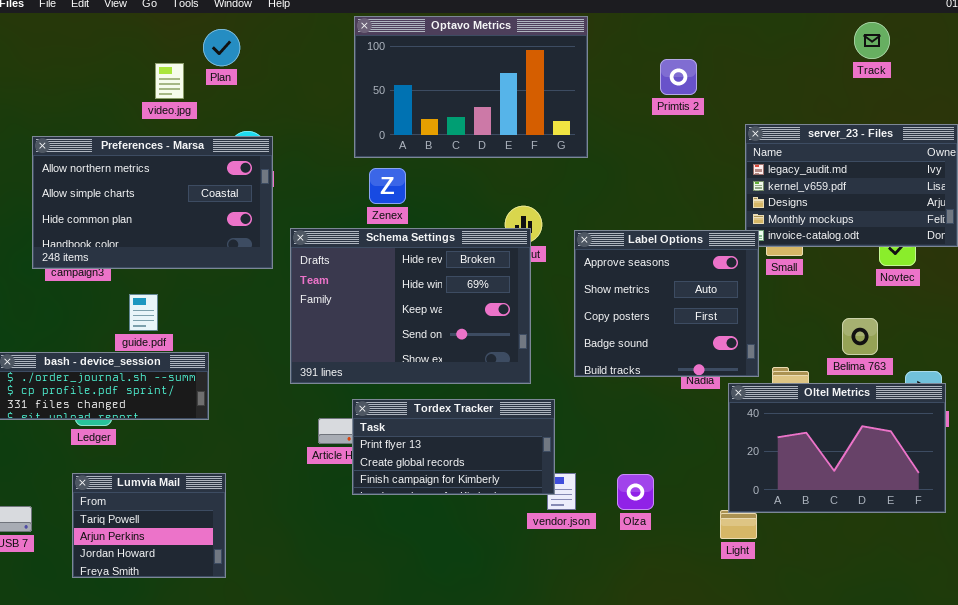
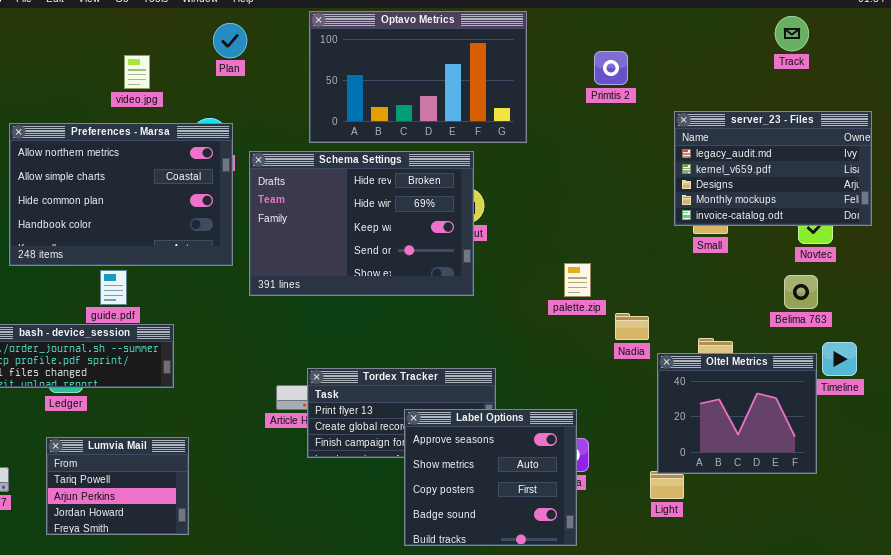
Plan: [203,29,240,66] -> [213,23,247,58], moved
Preferences - Marsa: [32,136,273,269] -> [9,123,233,266], resized
Schema Settings: [290,228,531,384] -> [249,151,474,296], moved
Label Options: [574,230,759,377] -> [404,409,577,546], moved
Belima 763: [842,318,878,355] -> [784,275,818,309], moved
Oltel Metrics: [728,383,946,513] -> [657,353,817,474], resized

